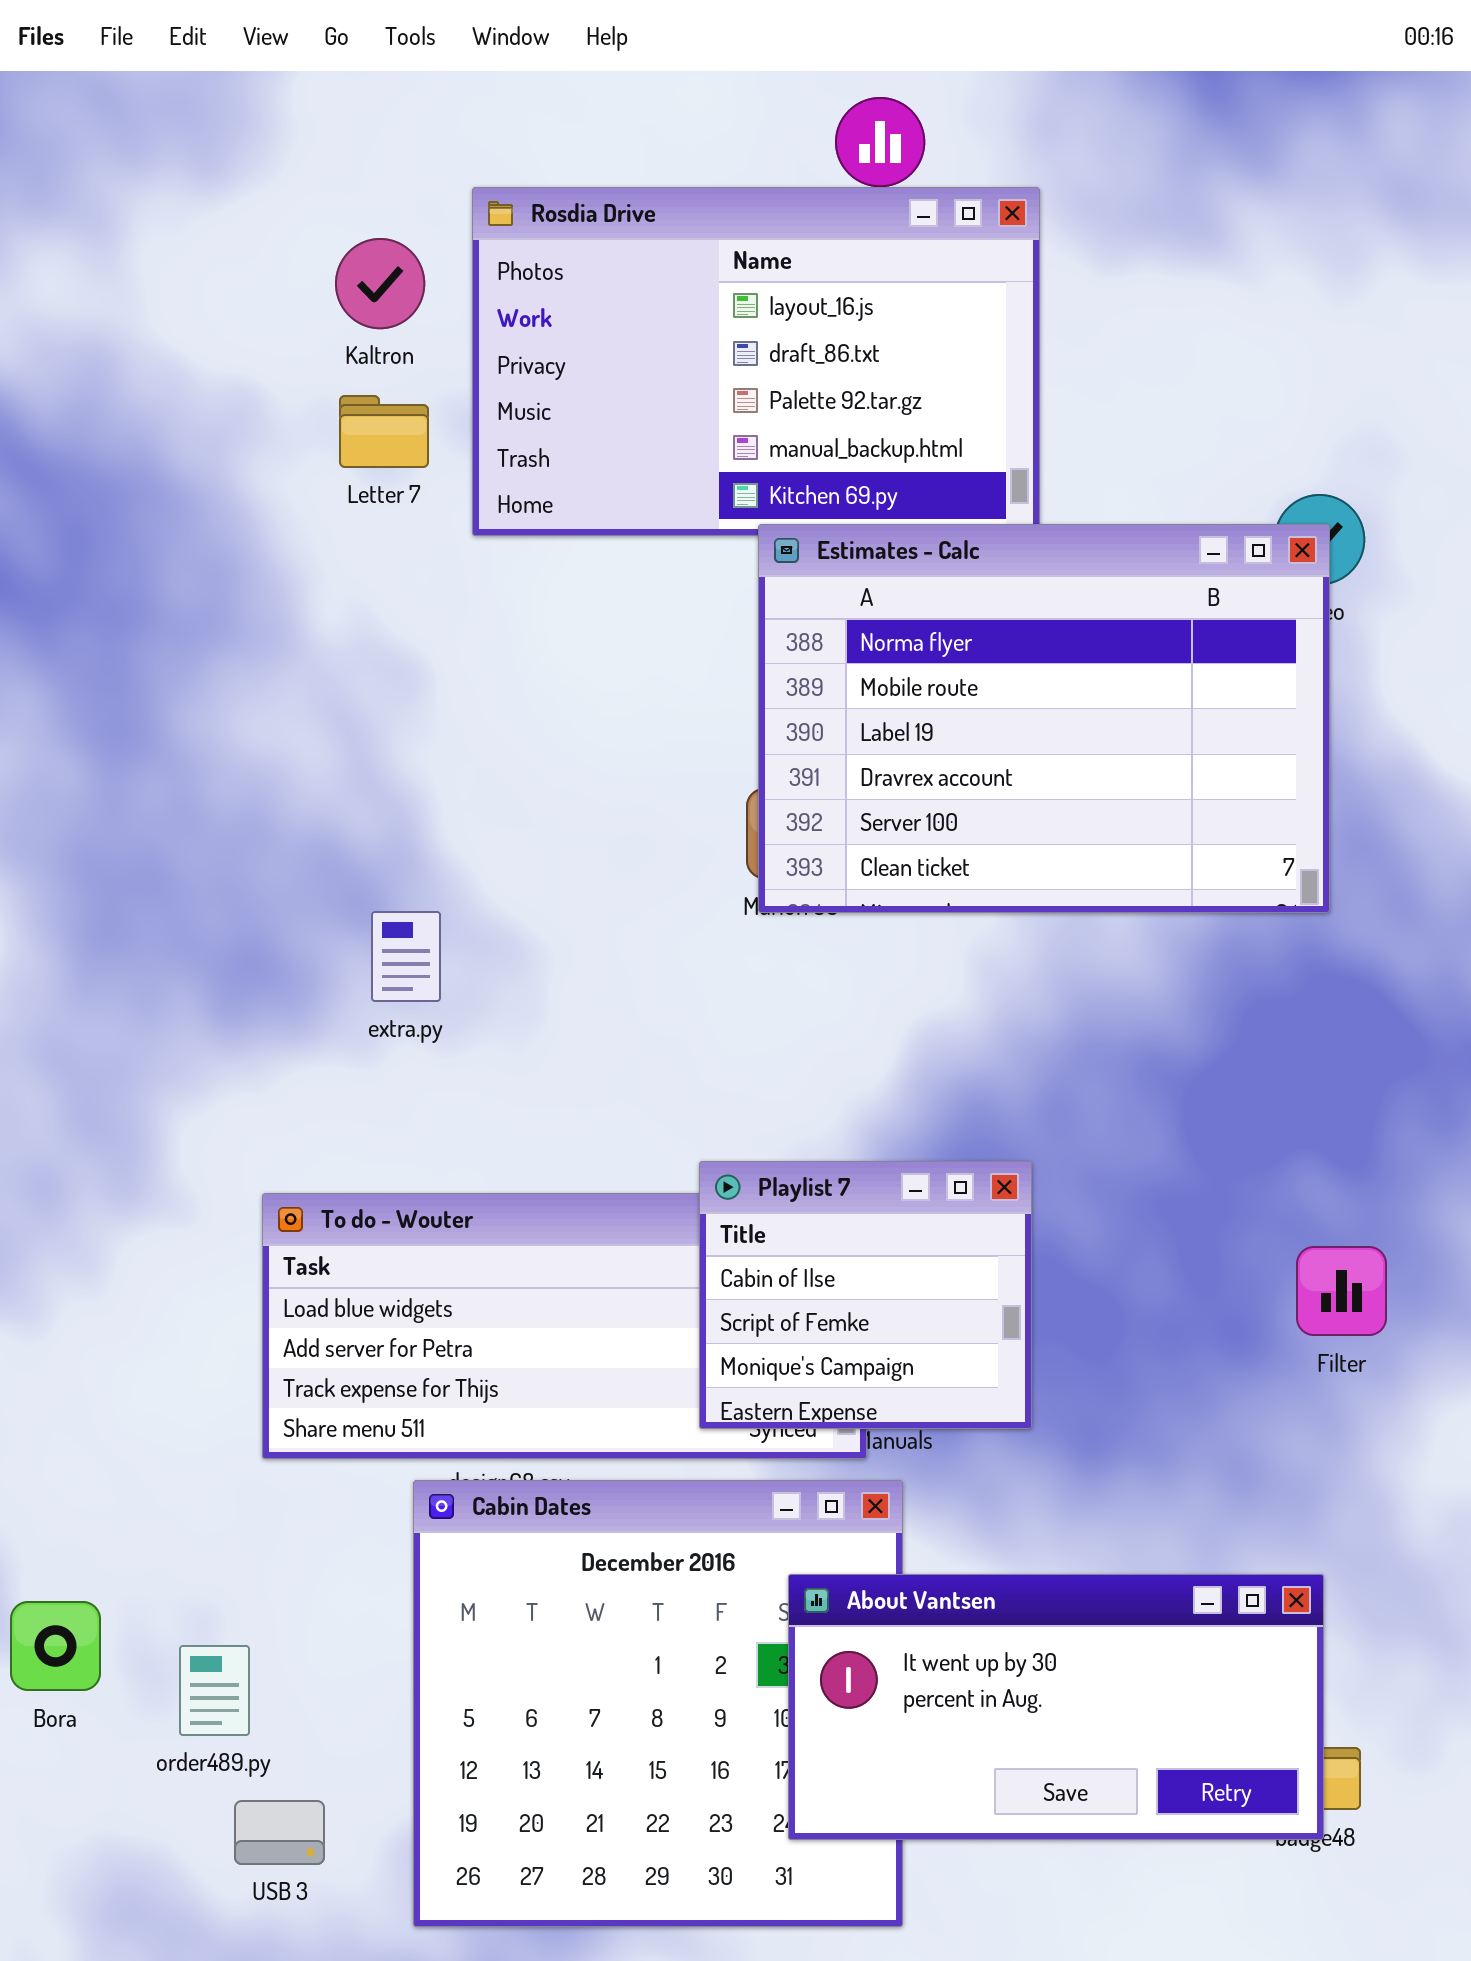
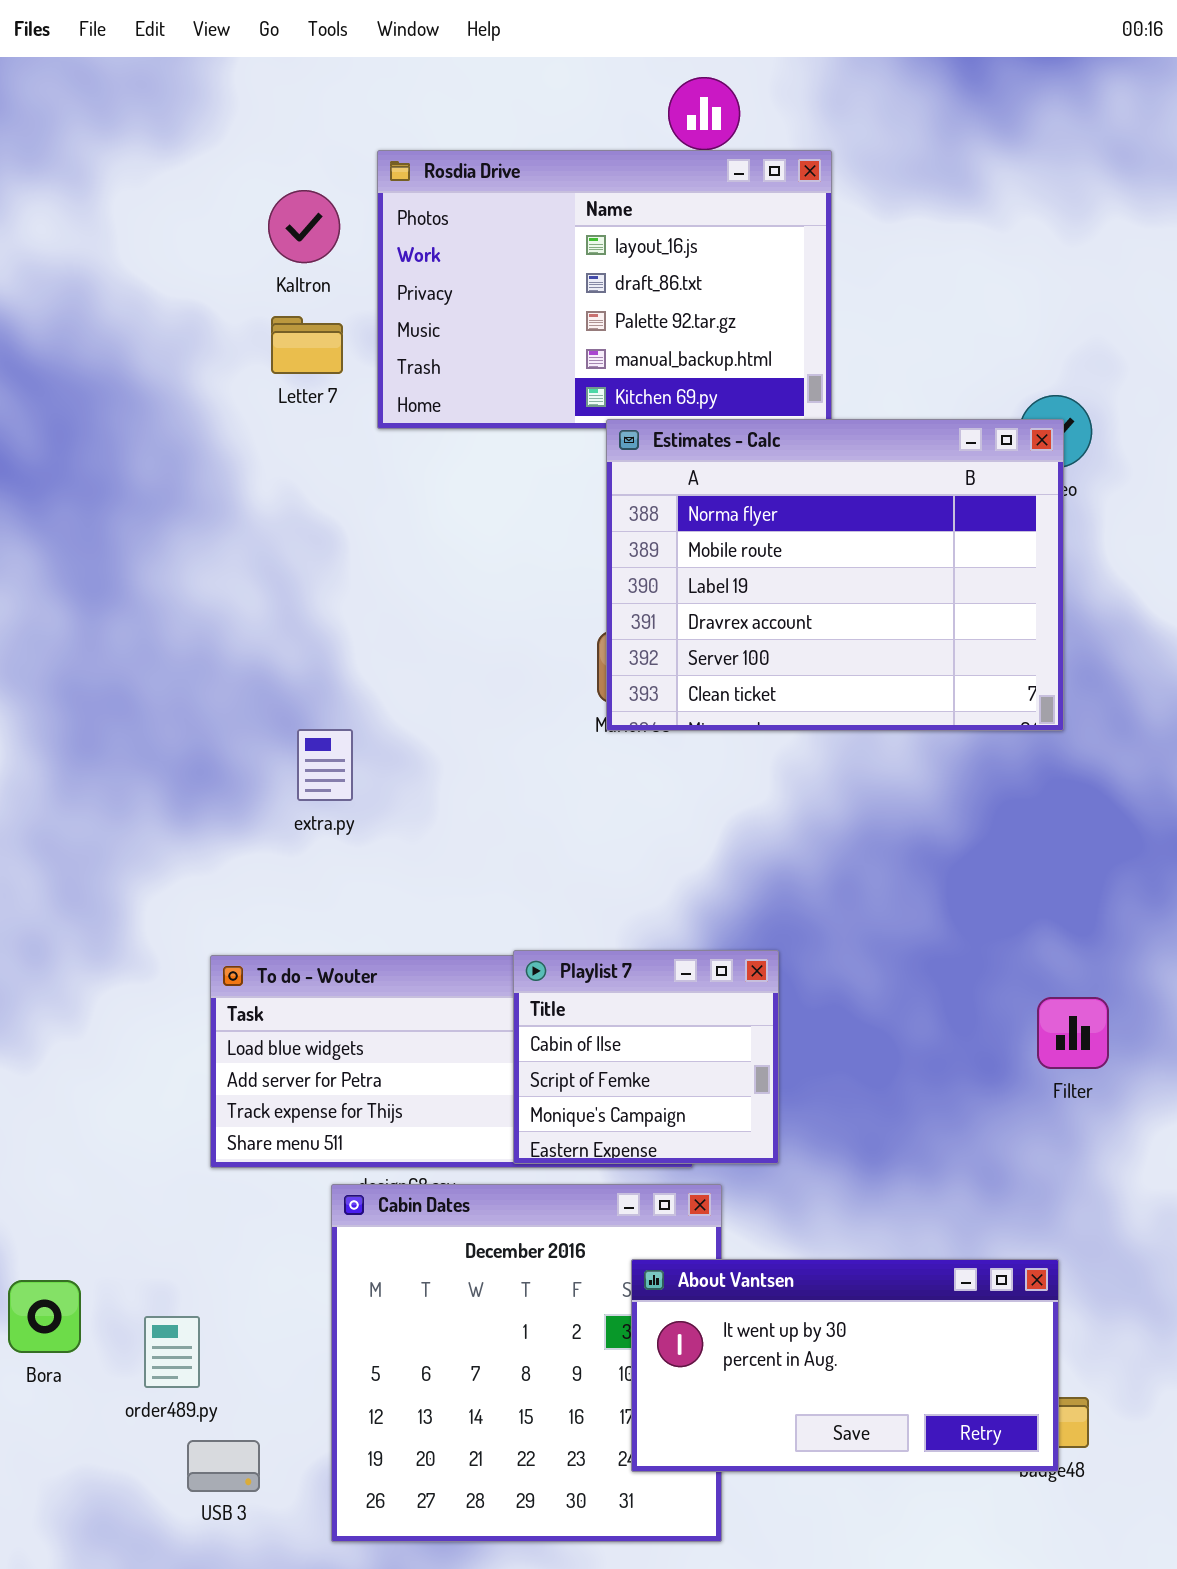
Playlist 7: [699,1161,1032,1429] -> [513,950,779,1164], moved

